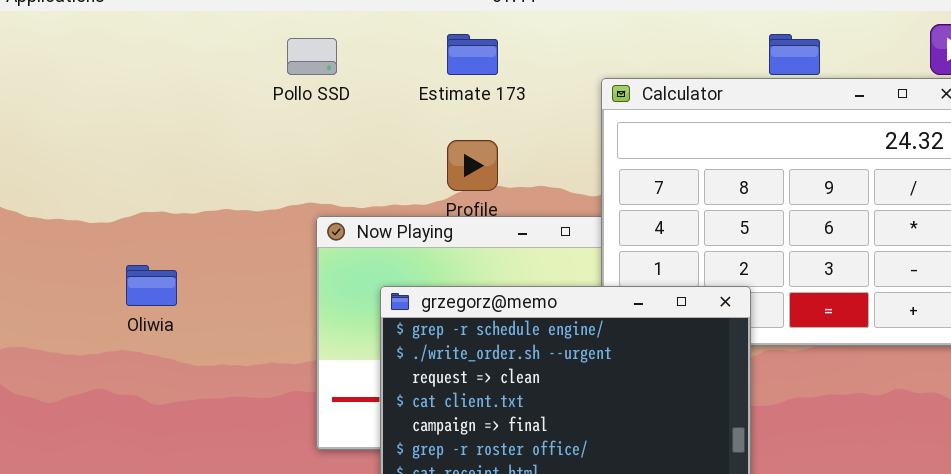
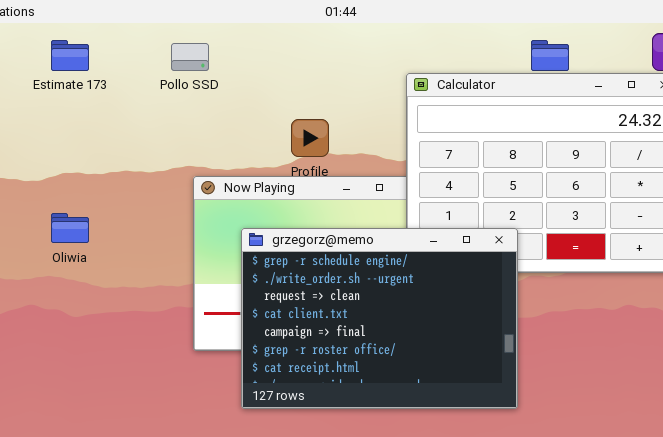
Estimate 173: [447,34,498,75] -> [51,40,89,71], moved

